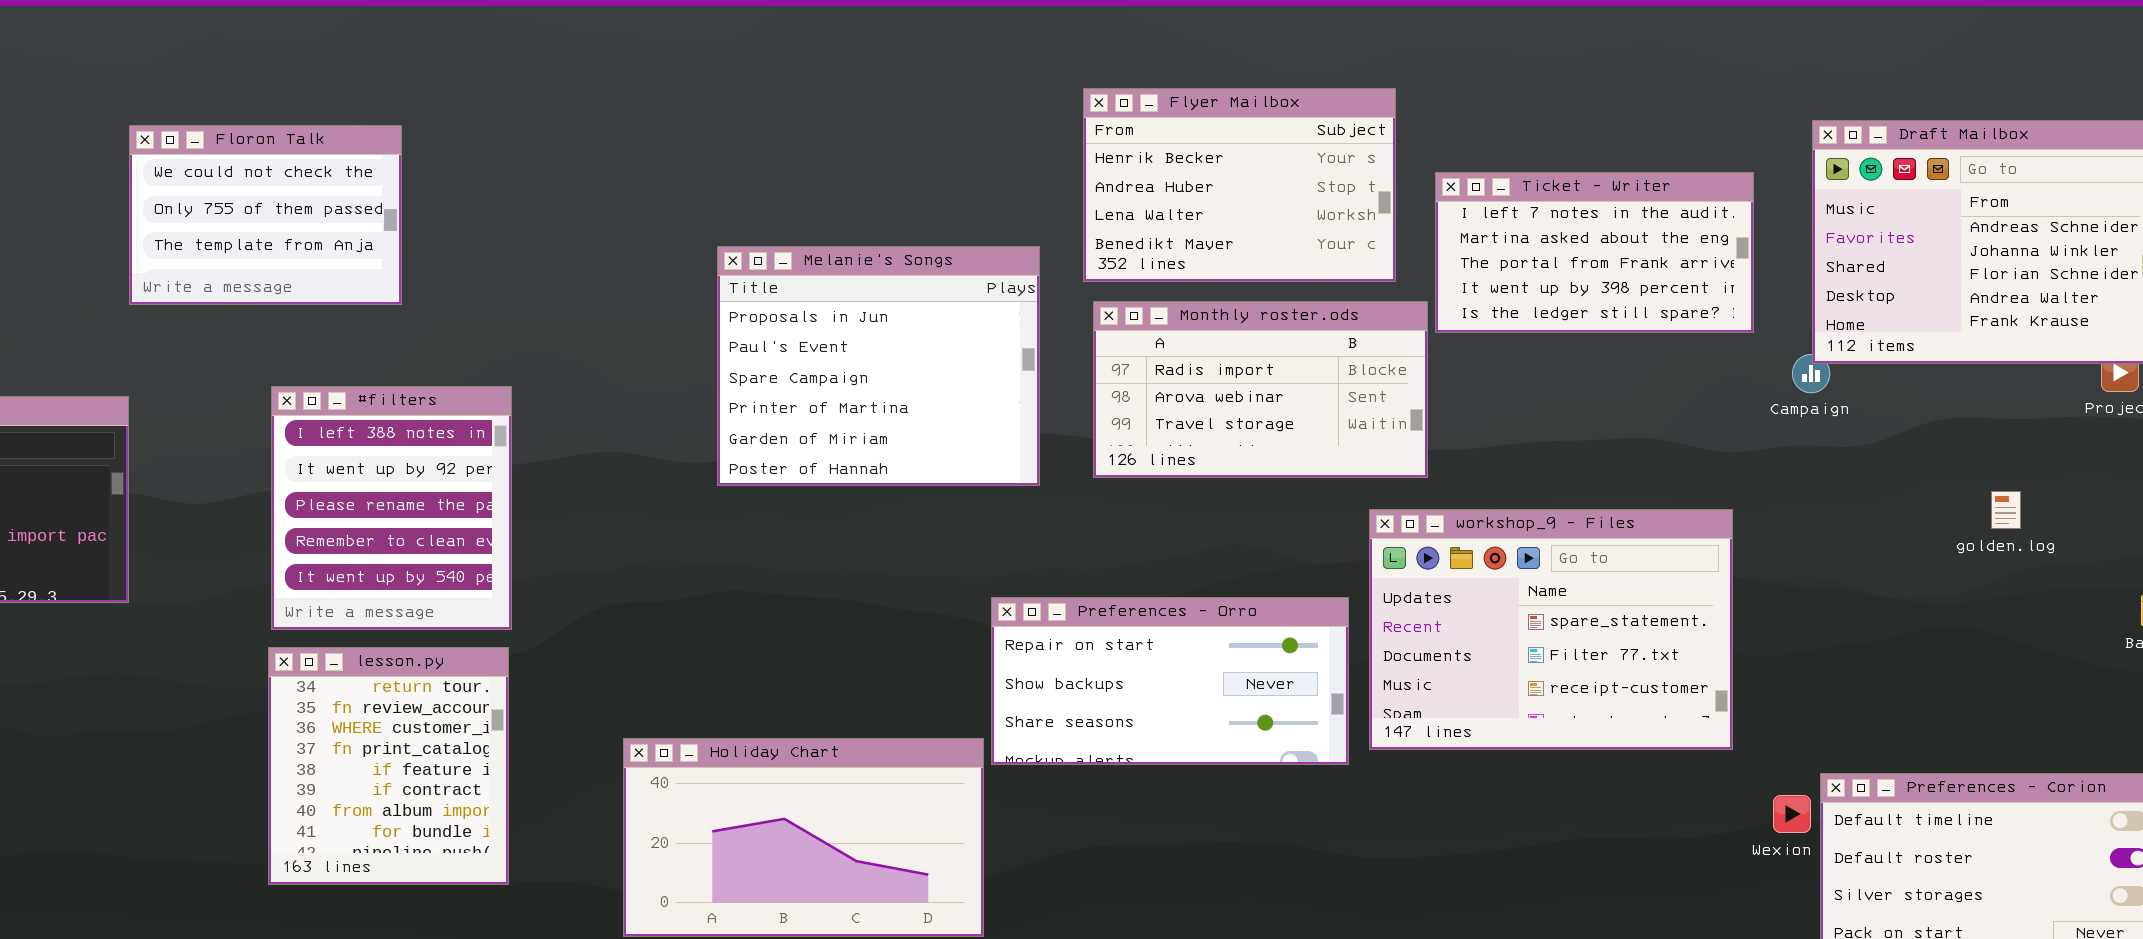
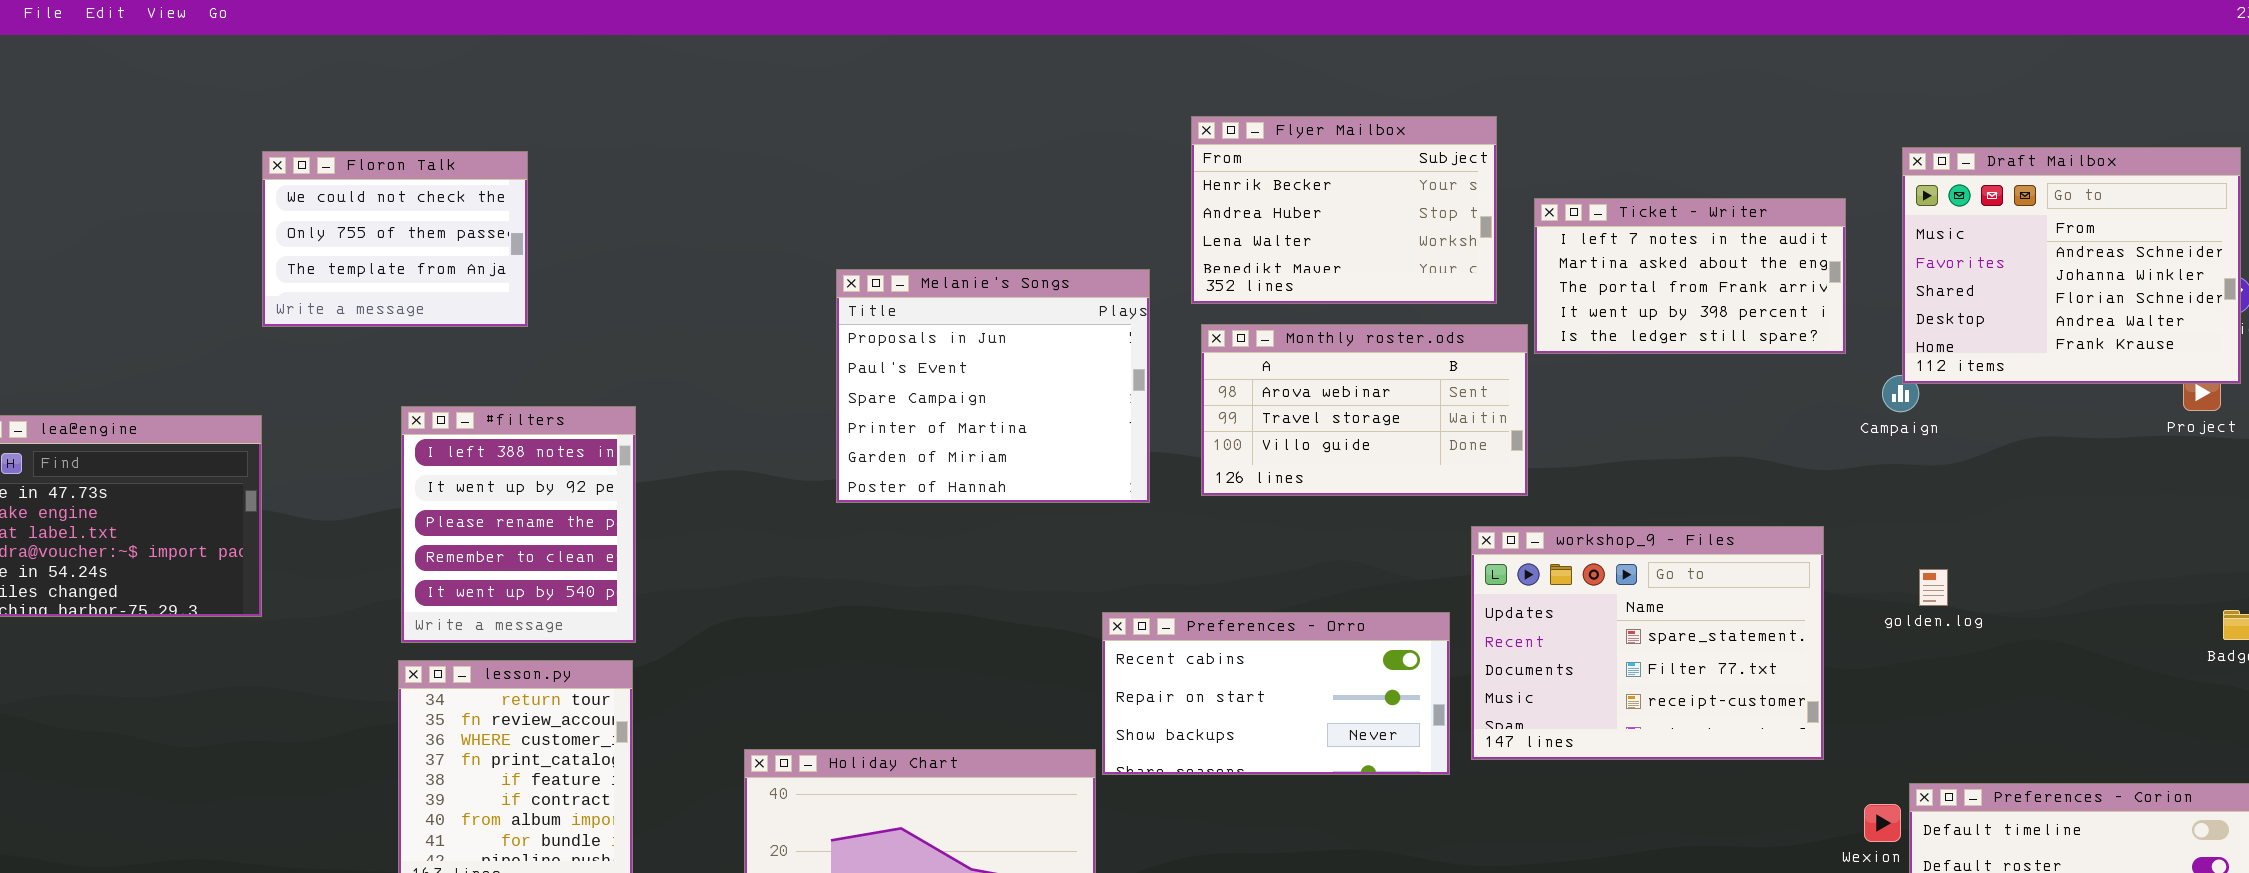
Monthly roster.ods: [1093,301,1428,478] -> [1201,324,1528,496], scrolled down 1 row
golden.log: [1991,491,2021,529] -> [1919,569,1948,606], moved
Preferences - Orro: [991,597,1349,765] -> [1102,612,1450,775], scrolled up 1 row

